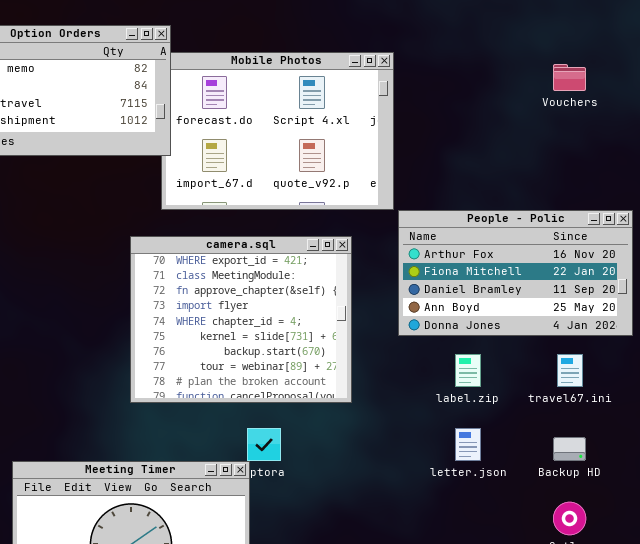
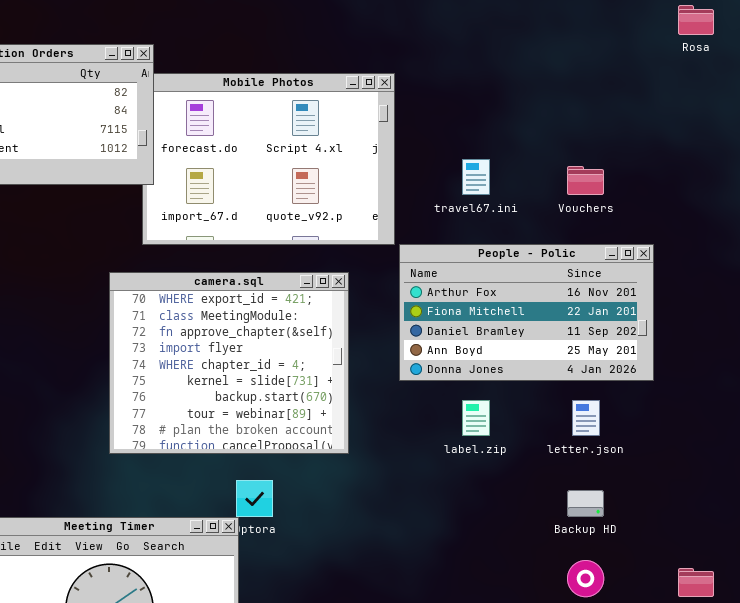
Vouchers: [553,64,586,91] -> [567,166,604,195], moved
travel67.ini: [557,354,583,387] -> [462,159,490,195], moved
letter.json: [455,428,481,461] -> [572,400,600,436], moved

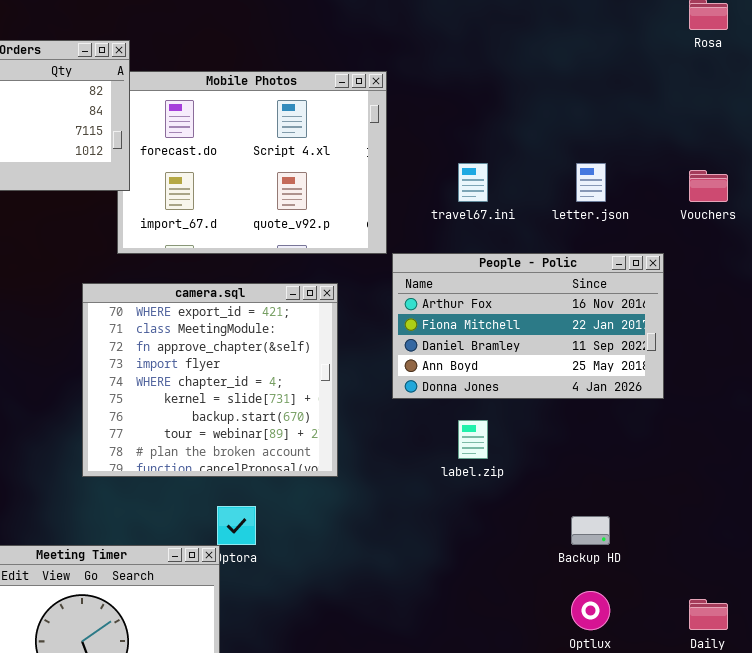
Vouchers: [567,166,604,195] -> [689,170,728,202], moved
letter.json: [572,400,600,436] -> [576,163,606,202], moved

